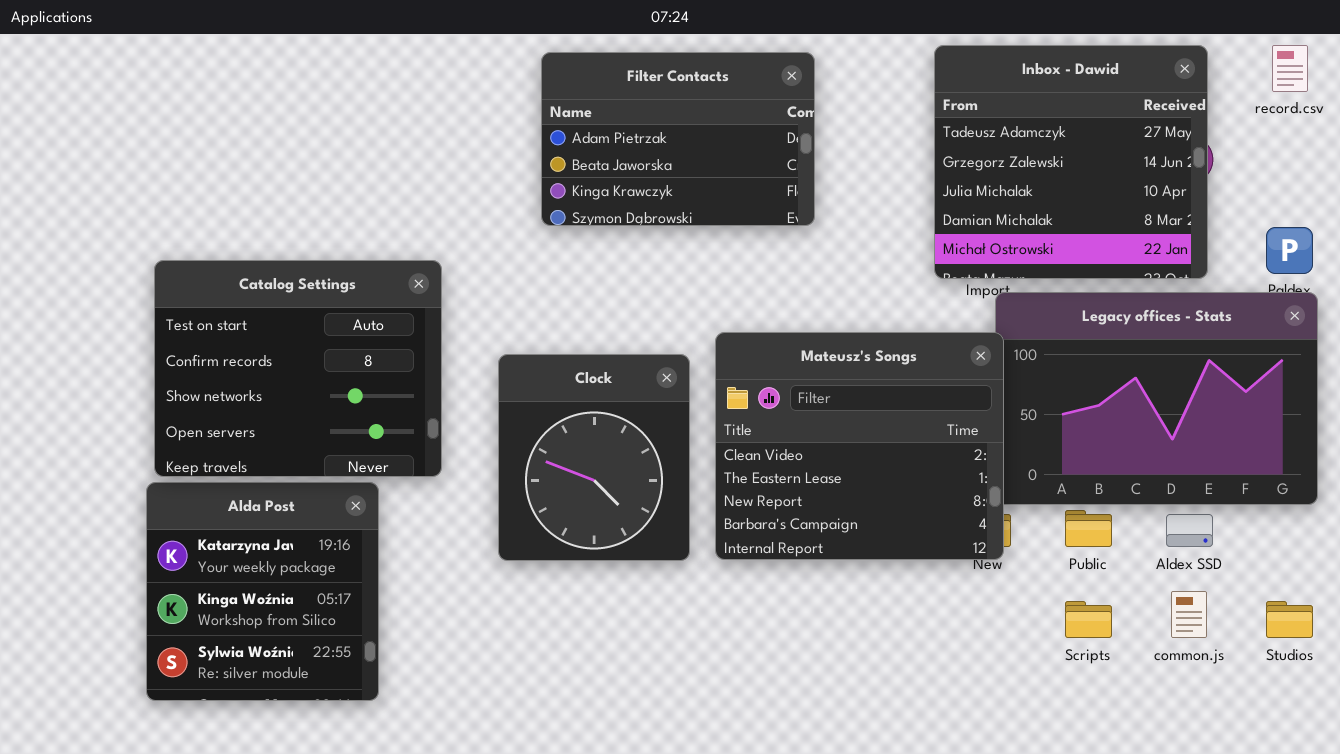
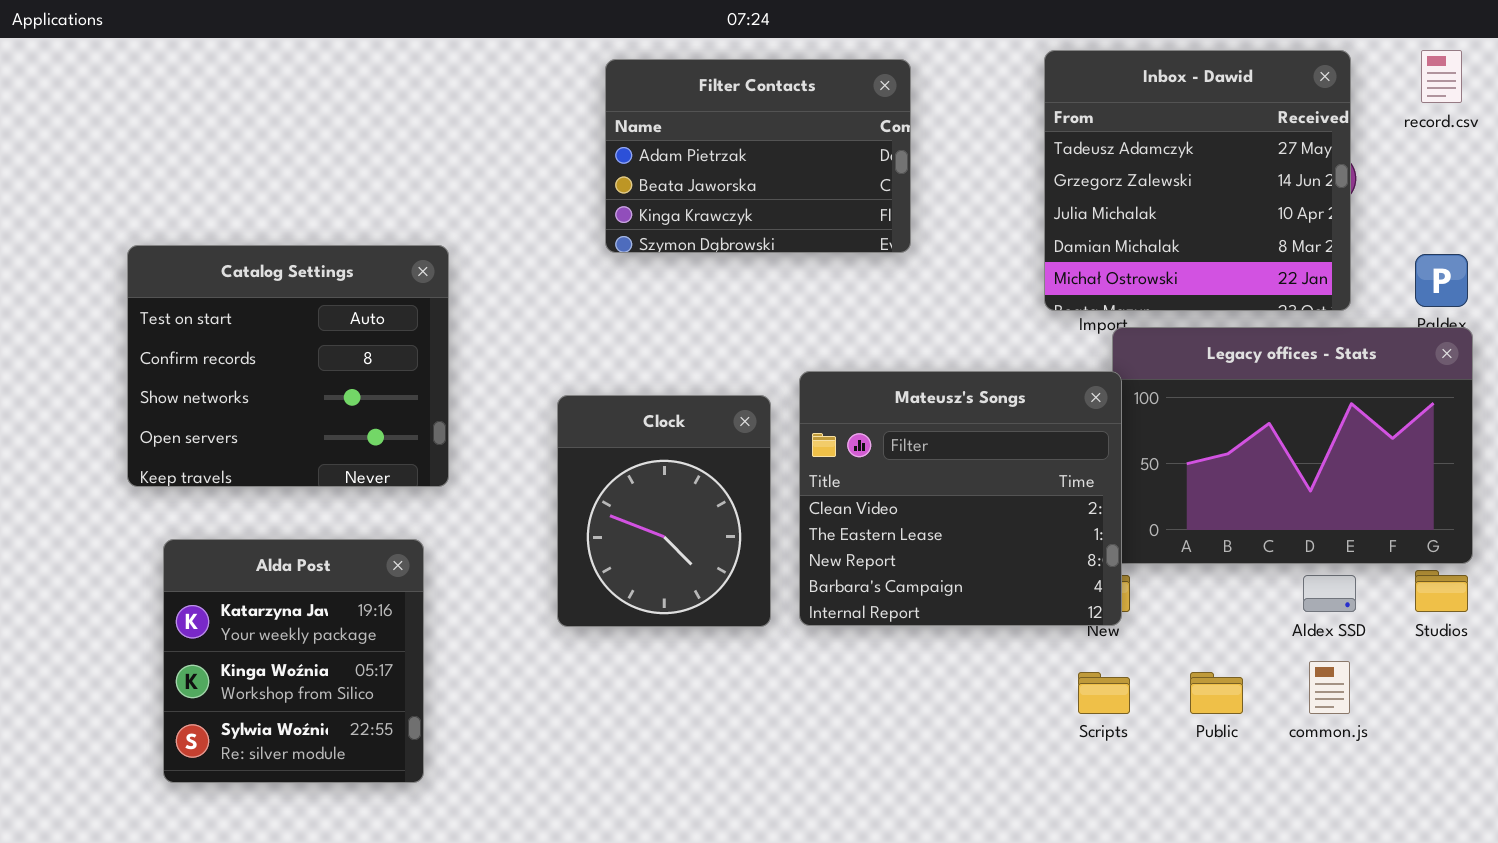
Catalog Settings: [154,260,442,477] -> [127,245,449,487], moved
Public: [1065,510,1112,547] -> [1190,672,1243,714], moved
Scripts: [1065,601,1112,638] -> [1078,672,1130,714], moved
Studios: [1266,601,1313,638] -> [1415,570,1468,612], moved

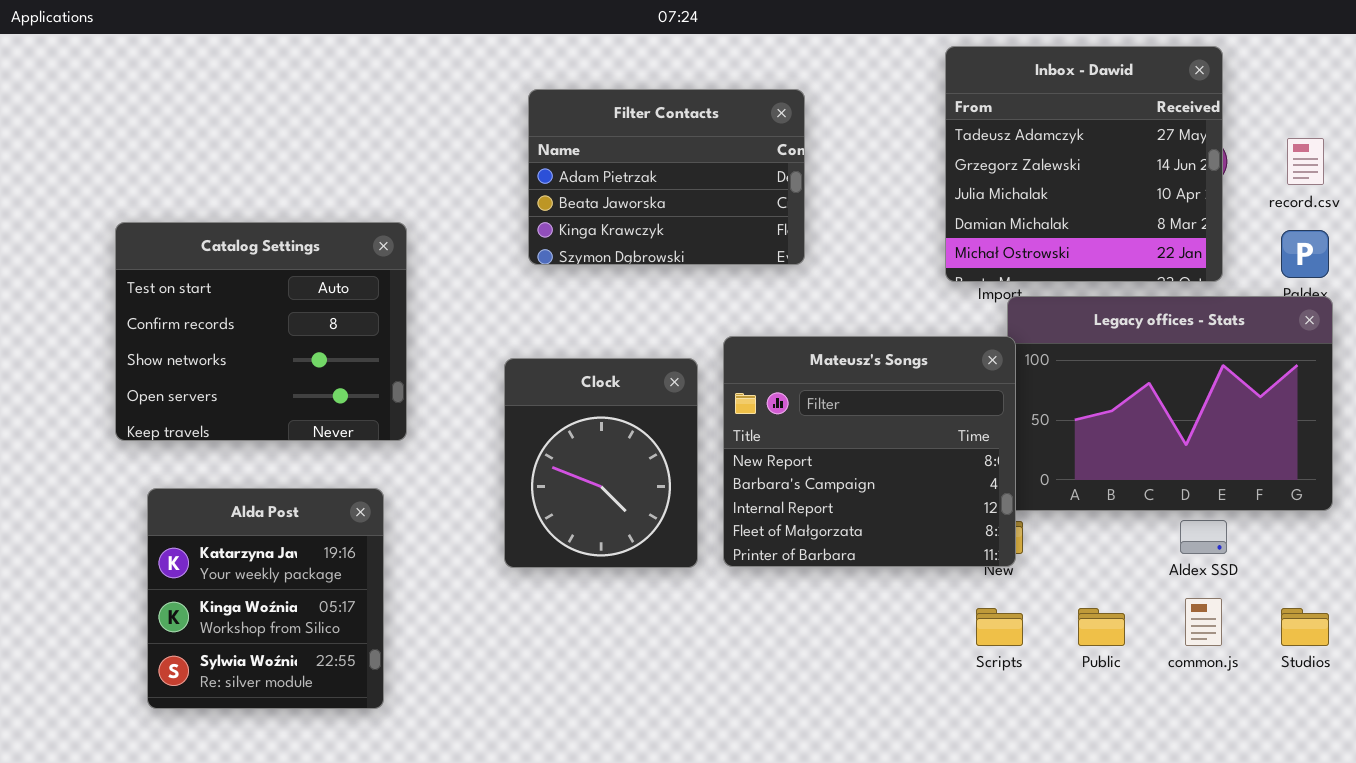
record.csv: [1421,50,1462,103] -> [1287,138,1324,185], moved
Filter Contacts: [605,59,911,253] -> [528,89,805,265], moved
Mateusz's Songs: [799,371,1122,626] -> [723,336,1016,567], scrolled down 2 rows
Studios: [1415,570,1468,612] -> [1281,608,1329,646], moved

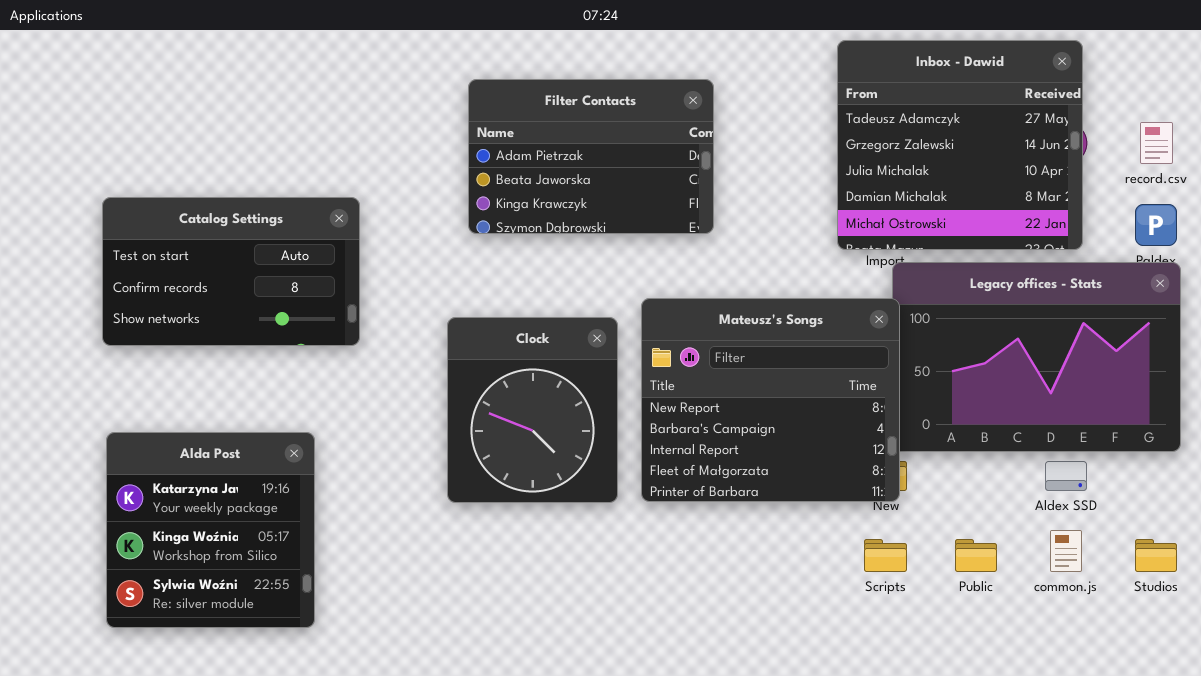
Catalog Settings: [115,222,407,441] -> [102,197,360,346], resized
Alda Post: [147,488,384,709] -> [106,432,315,628], moved

